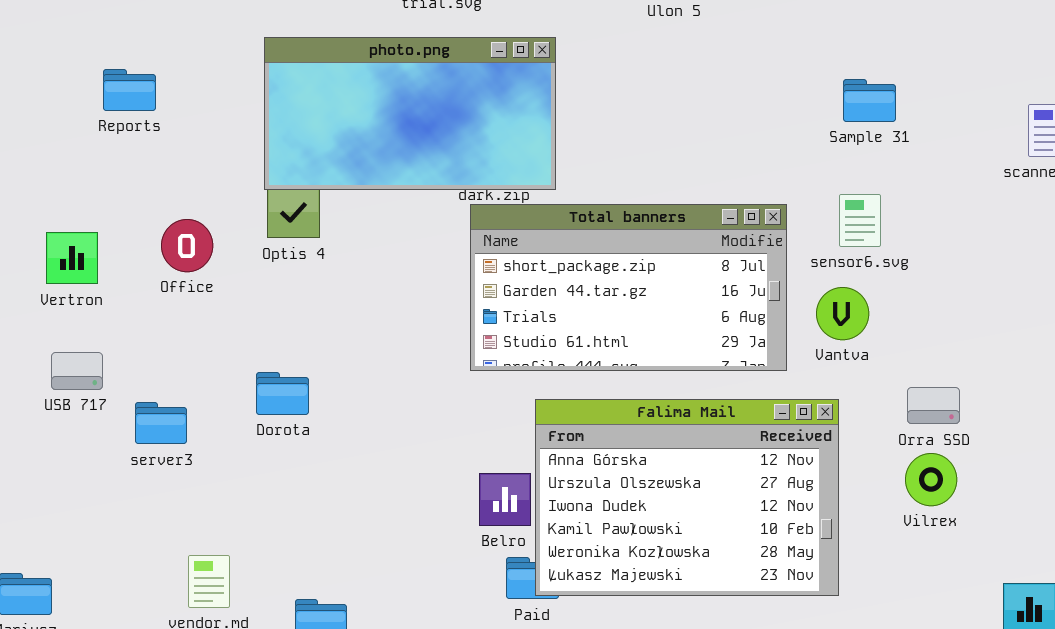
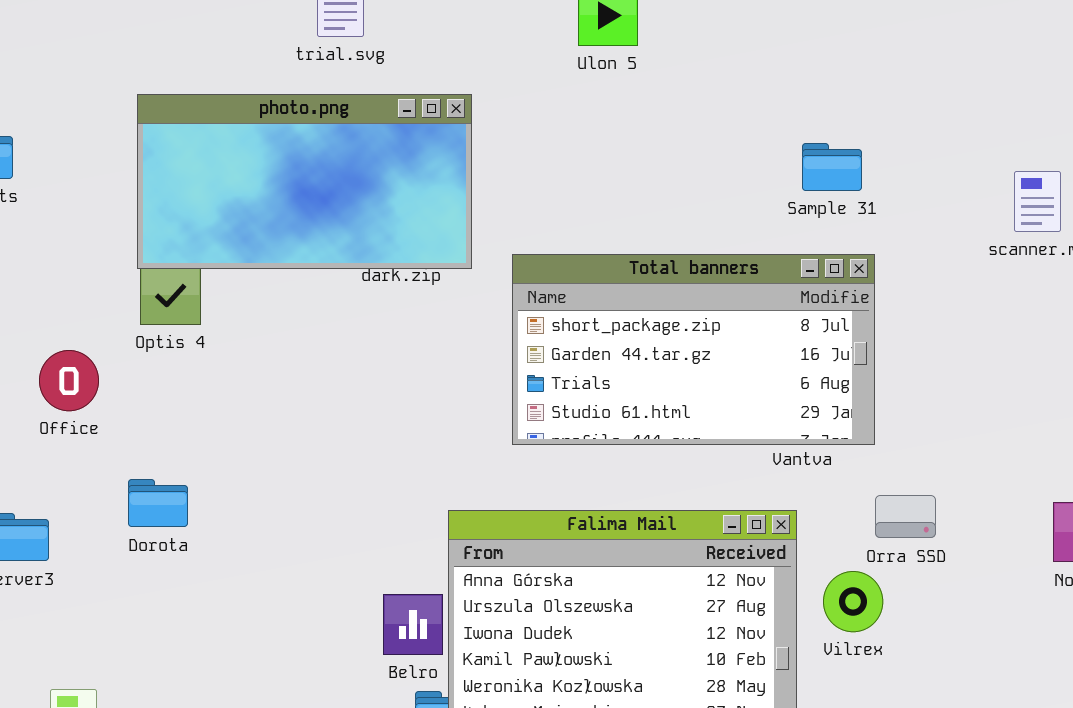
Total banners: [470,204,787,371] -> [512,254,875,445], moved
Office: [161,219,213,272] -> [39,350,99,411], moved
Vilrex: [905,453,957,506] -> [823,571,883,632], moved

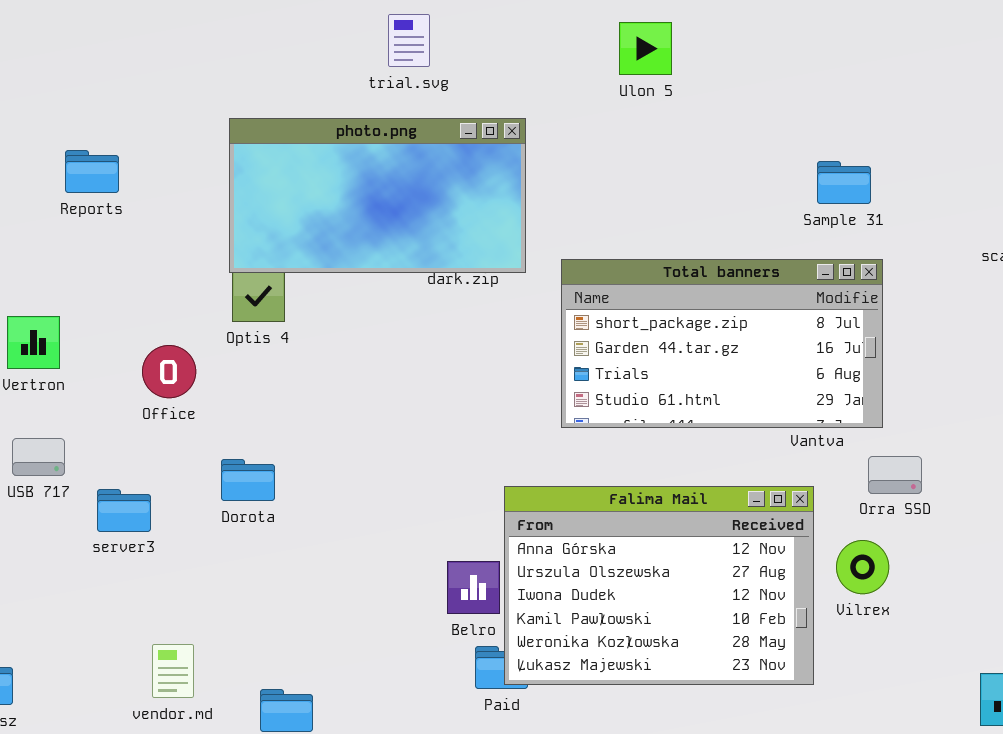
Orra SSD: [875,495,936,538] -> [868,456,922,494], moved

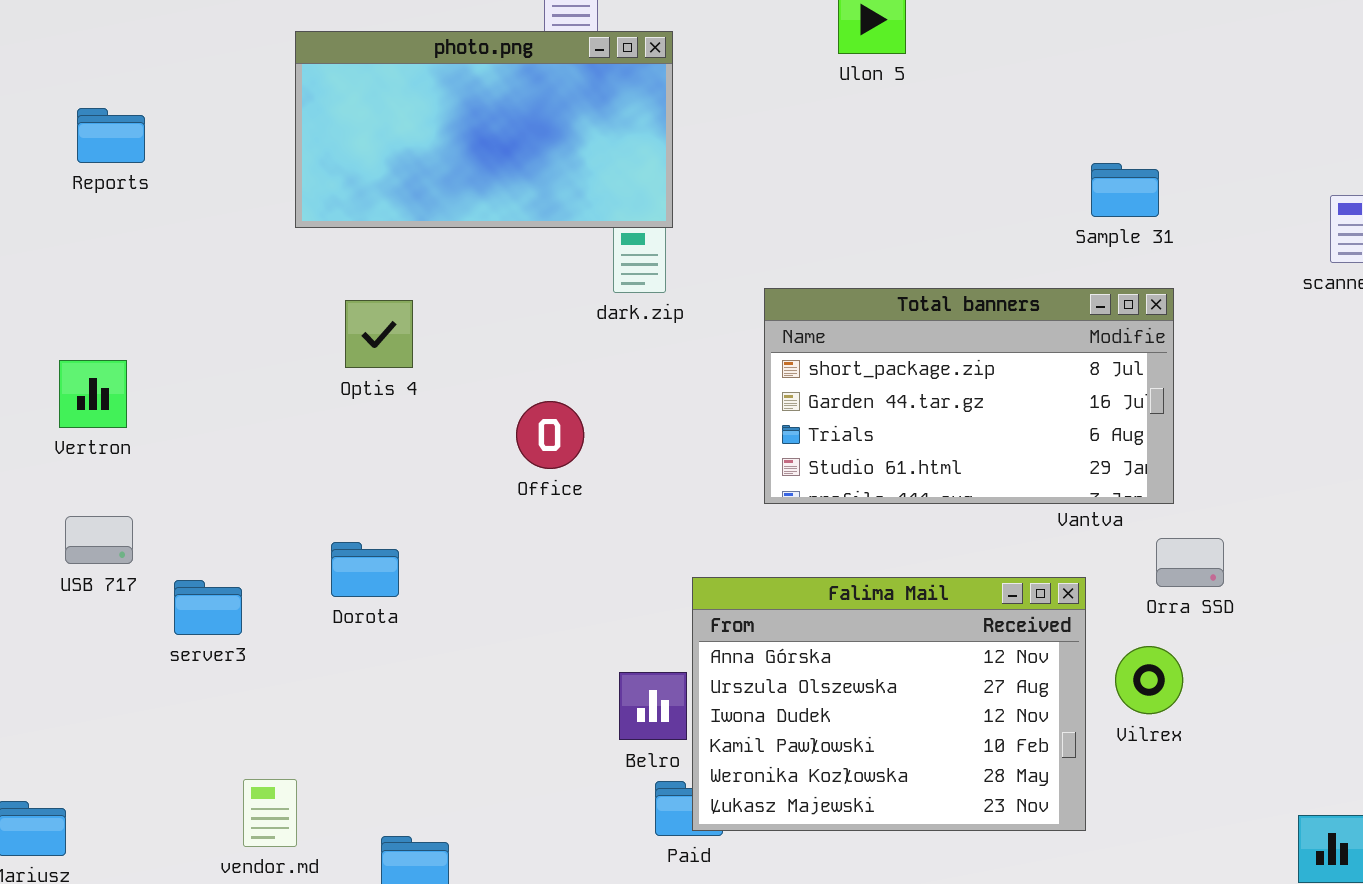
photo.png: [229,118,526,273] -> [295,31,673,228], moved
Reports: [65,150,119,193] -> [77,108,145,163], moved
Office: [142,345,196,398] -> [516,401,584,469], moved

